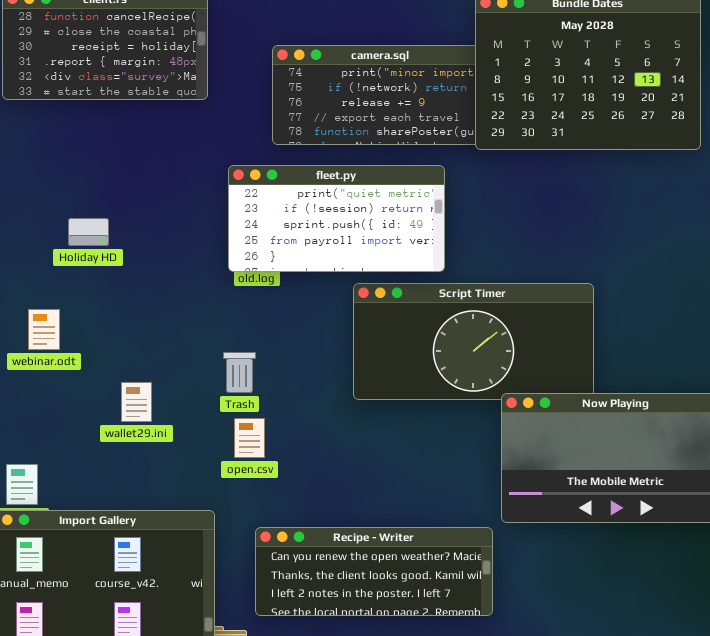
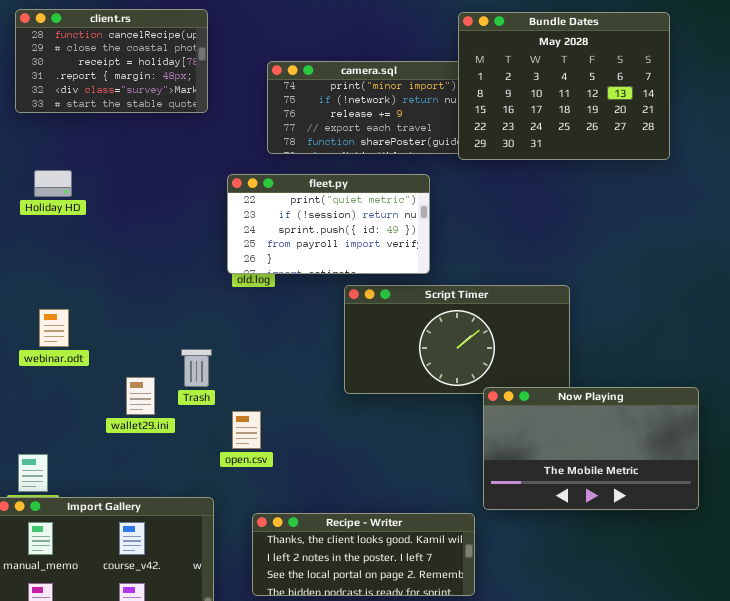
Holiday HD: [68,218,109,246] -> [34,170,72,197], moved
Trash: [223,352,256,393] -> [181,349,212,387], moved
Recipe - Writer: [255,527,493,616] -> [252,513,475,596], scrolled down 1 row

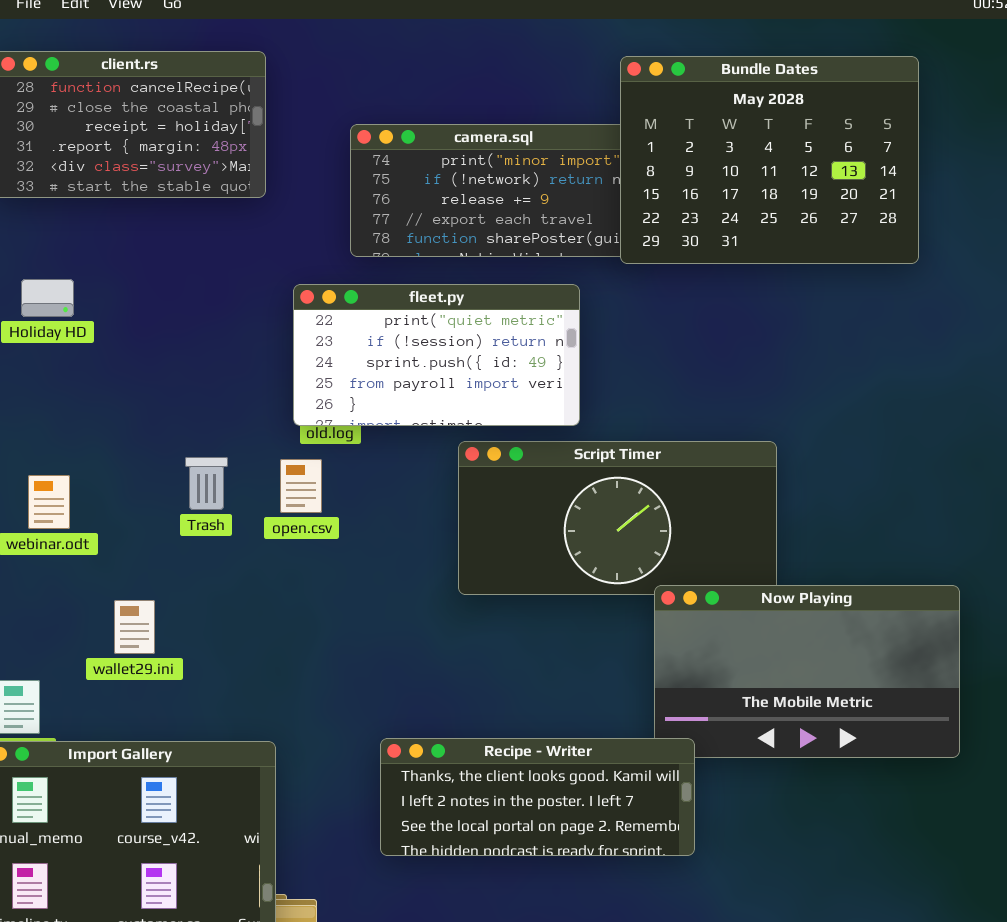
Trash: [181,349,212,387] -> [185,457,228,510], moved
wallet29.ini: [126,377,155,415] -> [114,600,155,654], moved
open.csv: [232,411,261,449] -> [280,459,322,513], moved
Recipe - Writer: [252,513,475,596] -> [380,738,695,856], moved

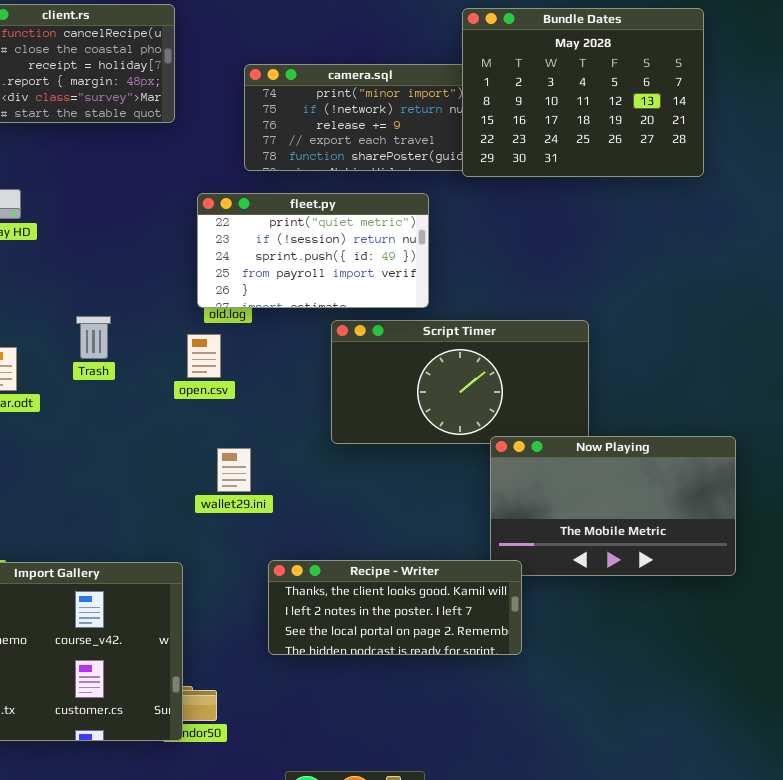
Trash: [185,457,228,510] -> [76,316,111,359], moved
wallet29.ini: [114,600,155,654] -> [217,448,251,492], moved

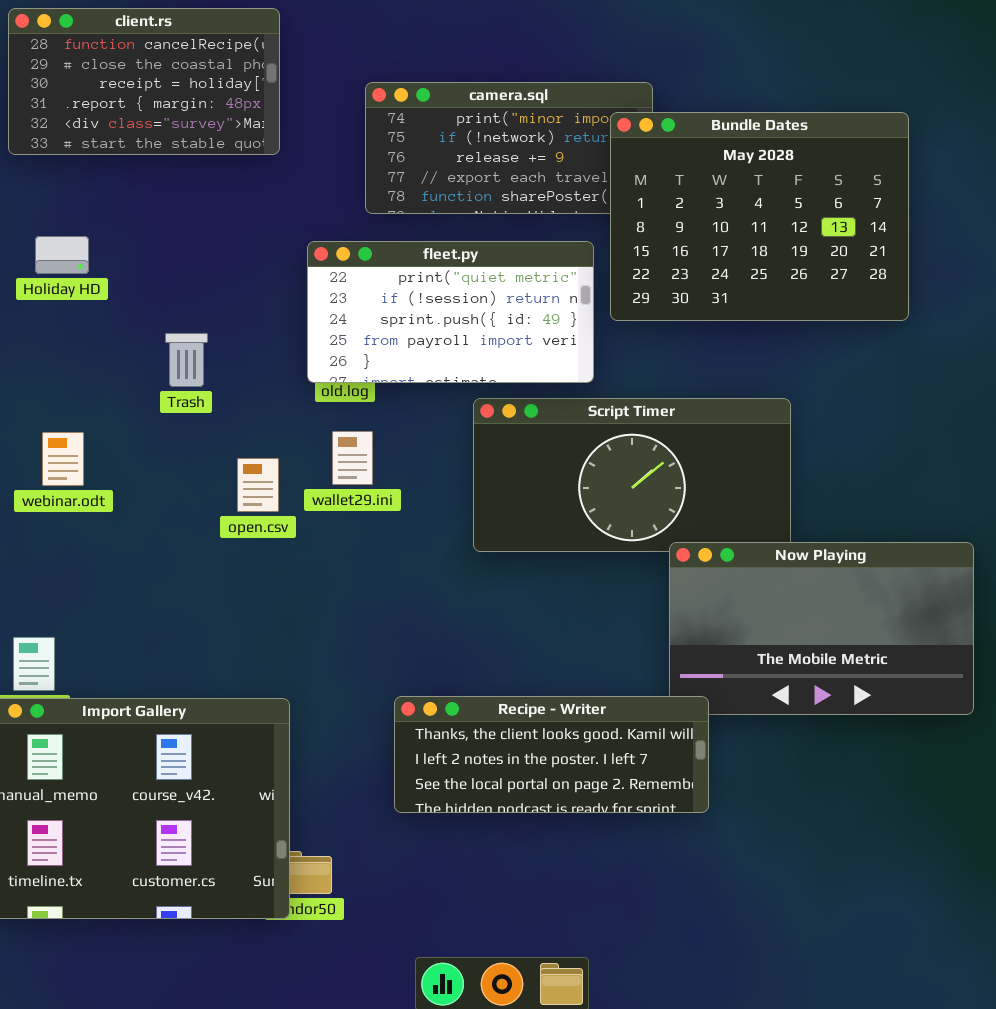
Bundle Dates: [462,8,704,177] -> [610,112,909,321], moved
Trash: [76,316,111,359] -> [165,333,208,387], moved
open.csv: [187,334,221,378] -> [237,458,279,512], moved
wallet29.ini: [217,448,251,492] -> [332,431,373,485], moved

